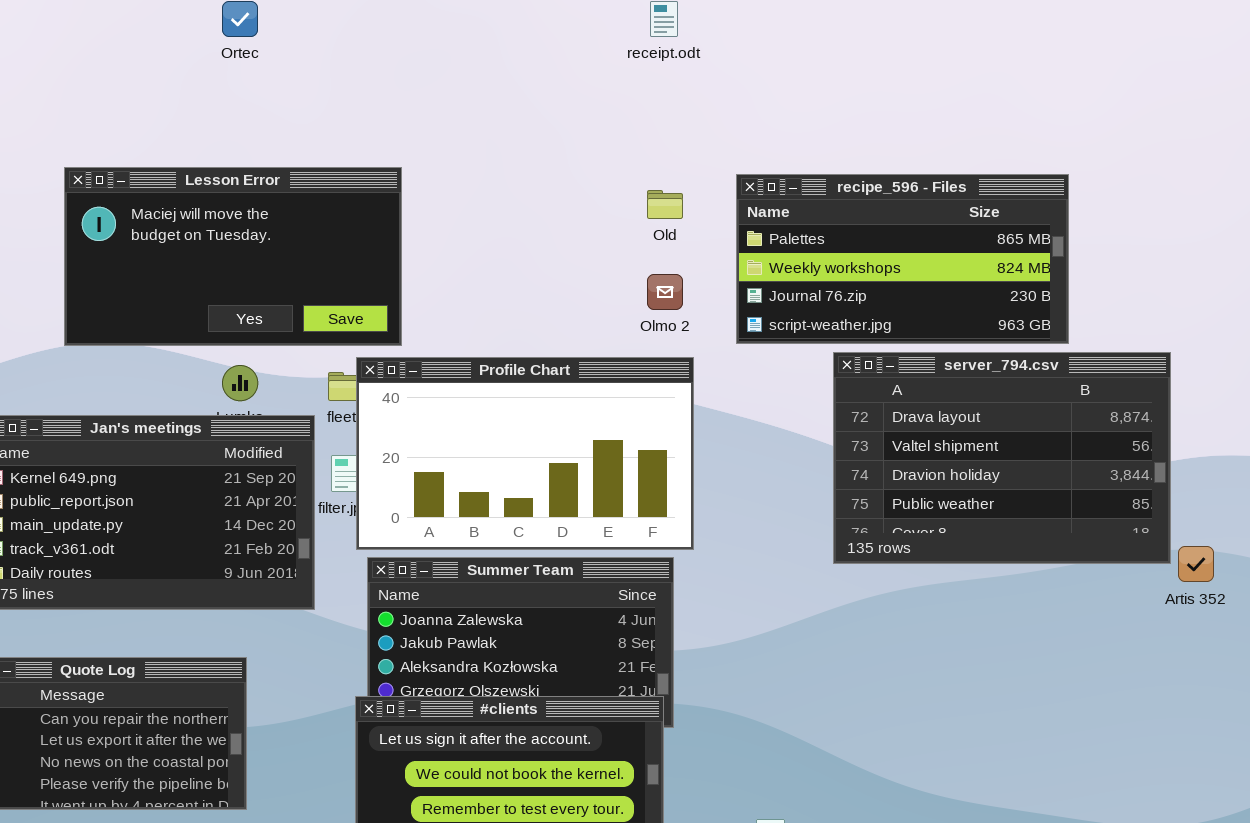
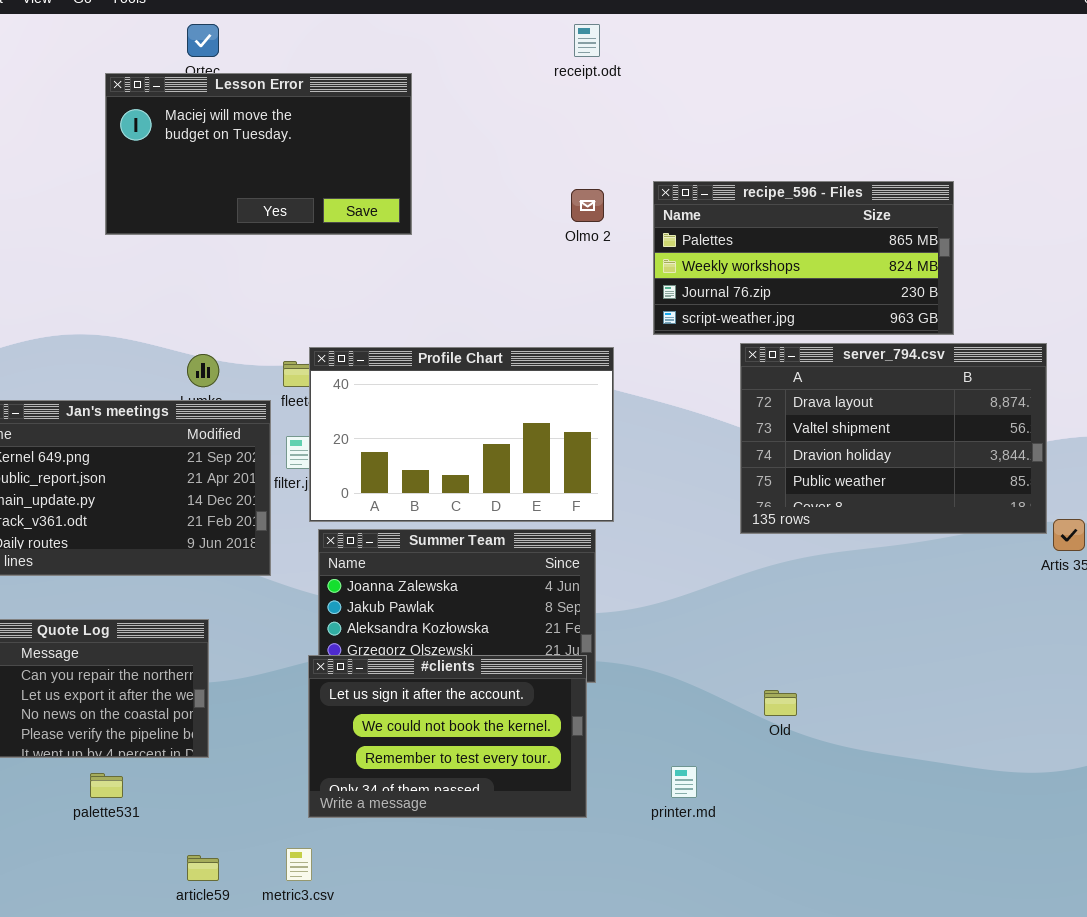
Lesson Error: [64,167,402,346] -> [105,73,412,235], moved
Old: [647,190,683,219] -> [764,690,797,716], moved
Olmo 2: [647,274,683,310] -> [571,189,604,222], moved

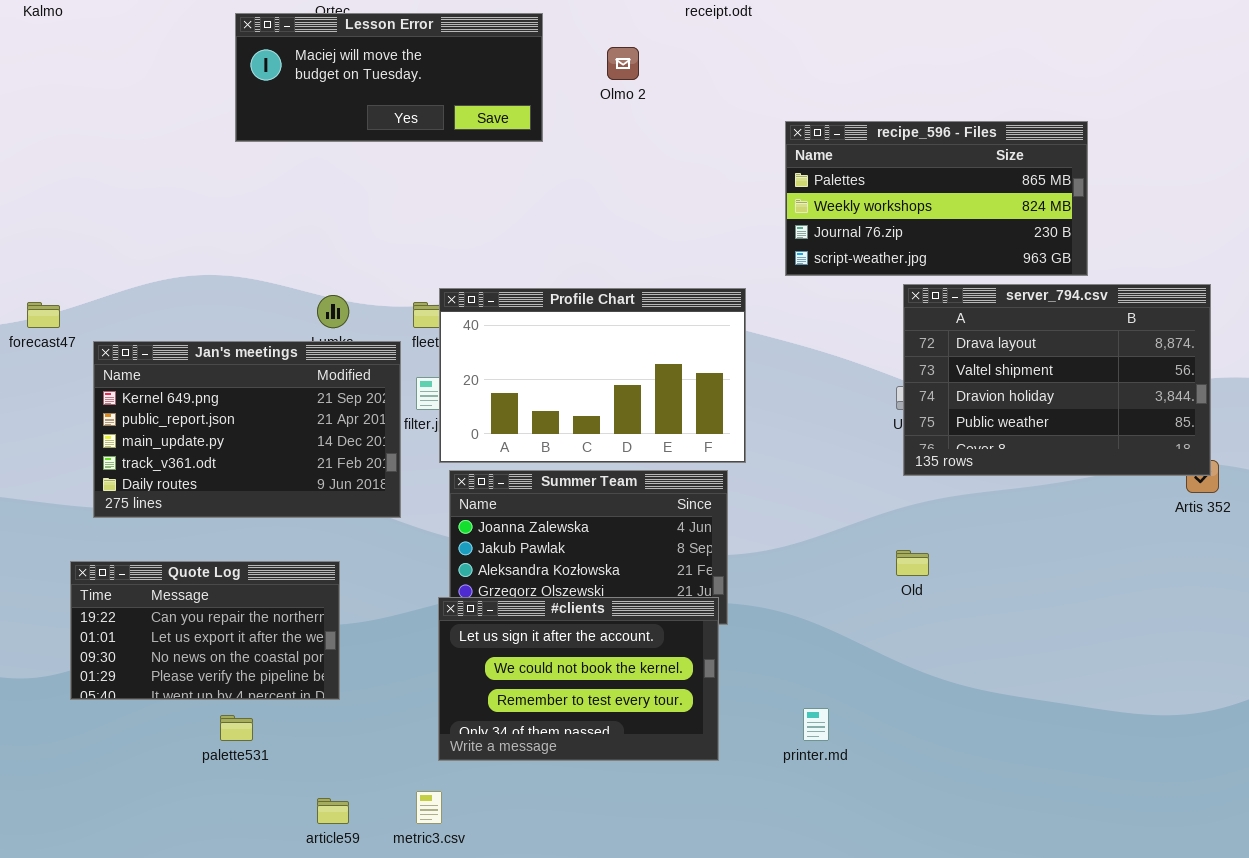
Lesson Error: [105,73,412,235] -> [235,13,543,142], resized
Olmo 2: [571,189,604,222] -> [607,47,639,80], moved
server_794.csv: [740,343,1047,534] -> [903,284,1211,476], moved
Old: [764,690,797,716] -> [896,550,929,576], moved

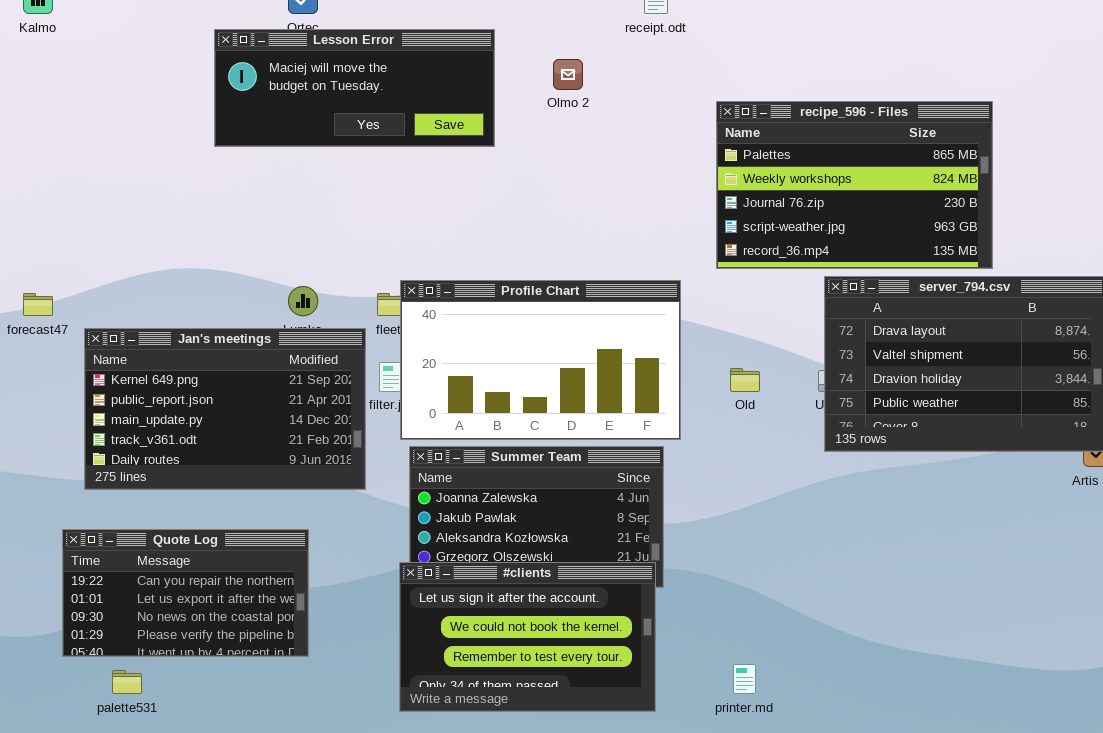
recipe_596 - Files: [785,121,1088,276] -> [716,101,993,269], resized
Old: [896,550,929,576] -> [730,368,760,392], moved
palette531: [220,715,253,741] -> [112,670,142,694], moved

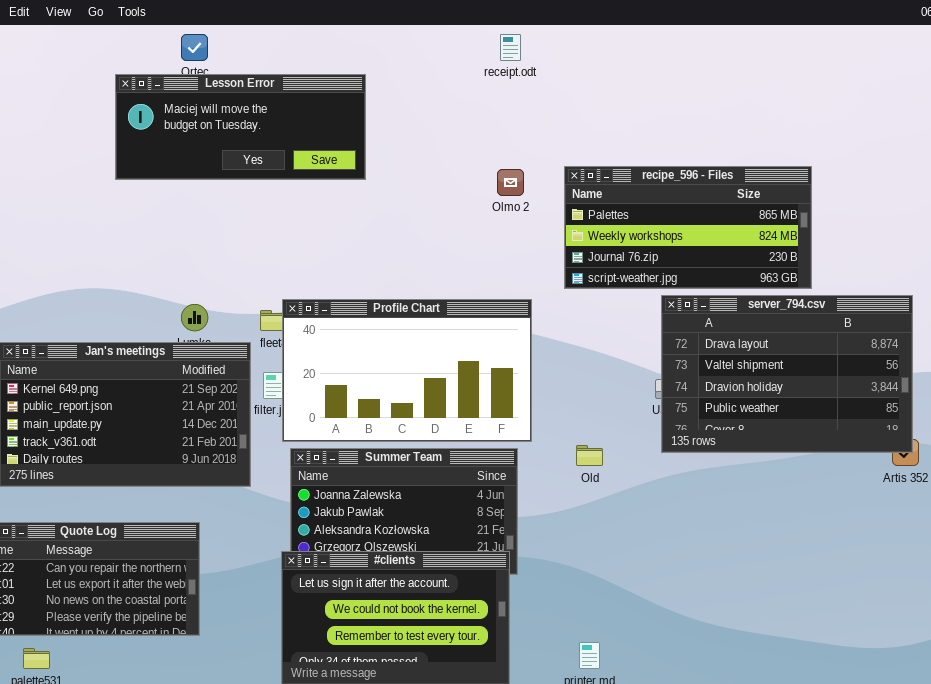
Olmo 2: [553,59,583,90] -> [497,169,524,196], moved
recipe_596 - Files: [716,101,993,269] -> [564,166,812,289], resized
Old: [730,368,760,392] -> [576,445,603,466], moved

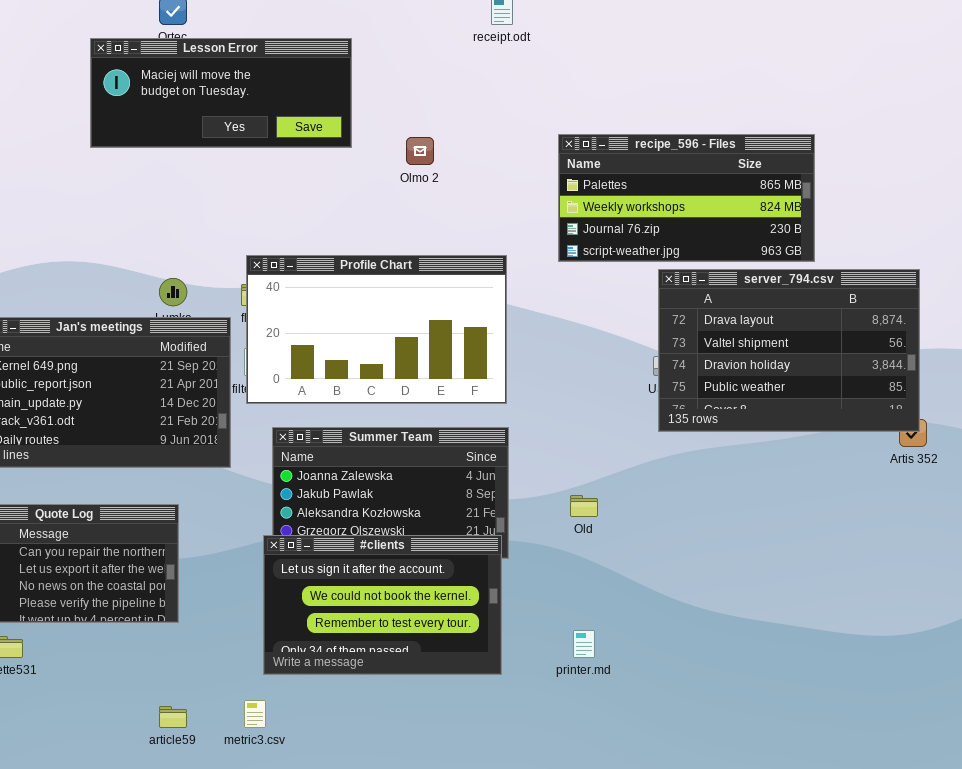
Olmo 2: [497,169,524,196] -> [406,137,434,165], moved
Profile Chart: [282,299,532,442] -> [246,255,507,404], moved
Old: [576,445,603,466] -> [570,495,598,517], moved

